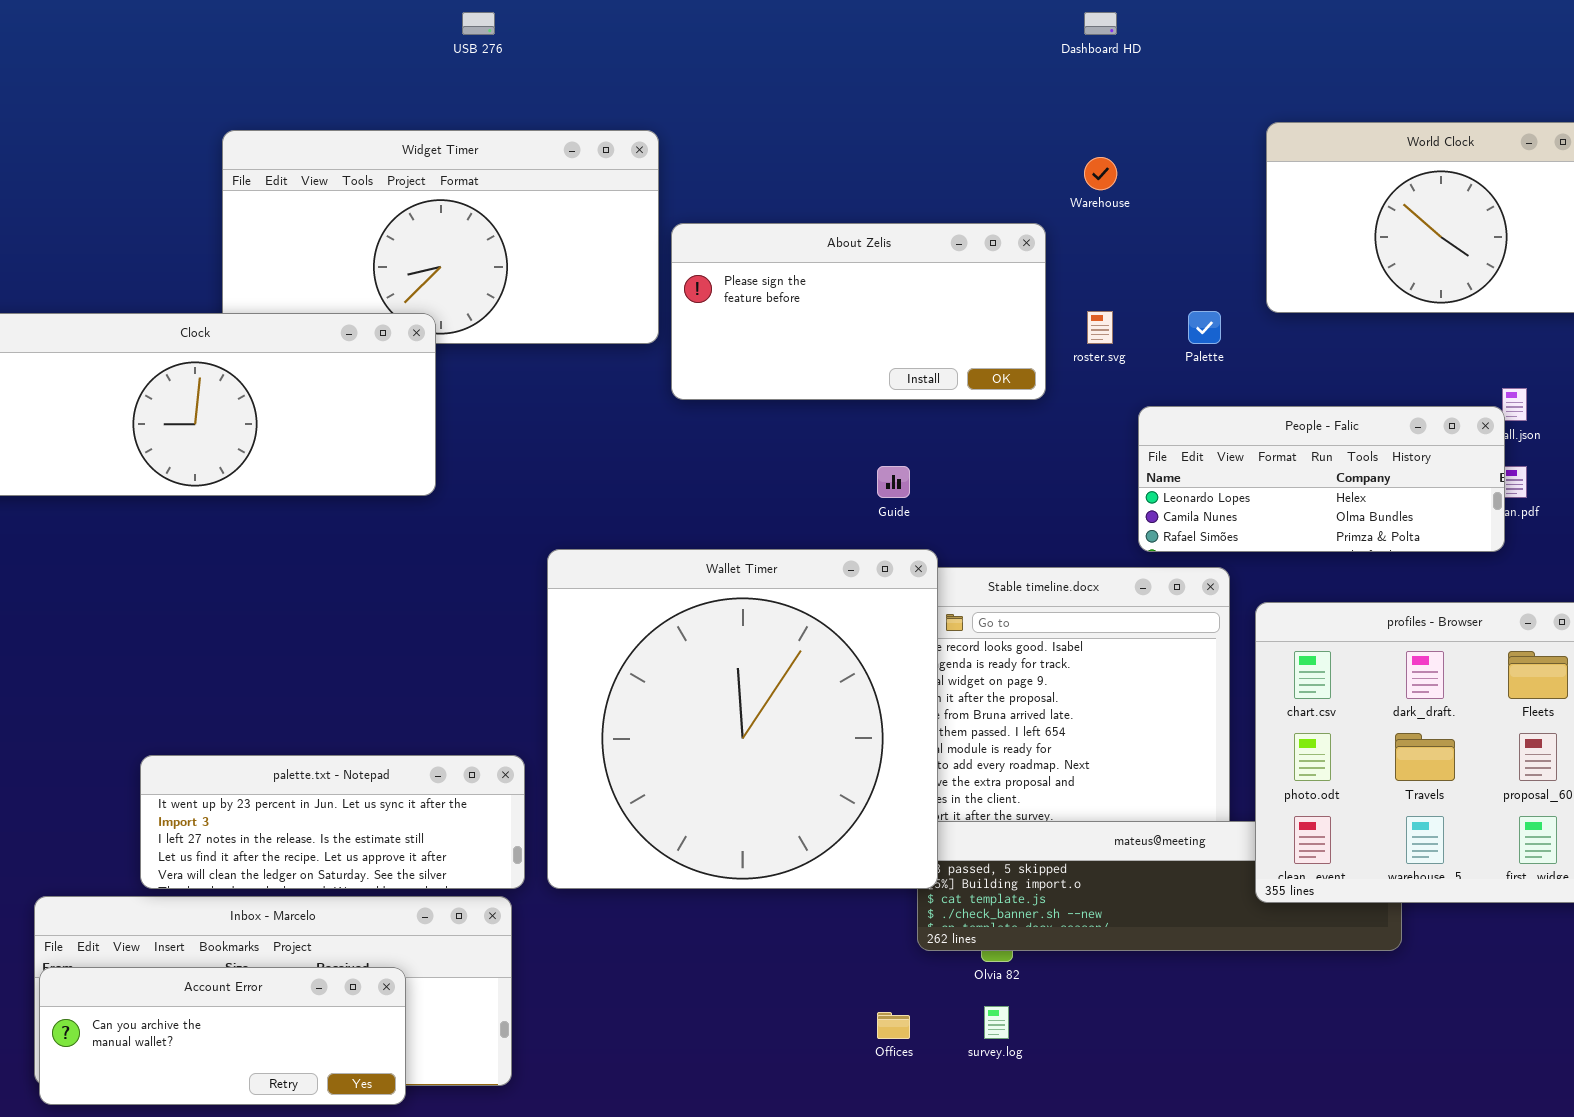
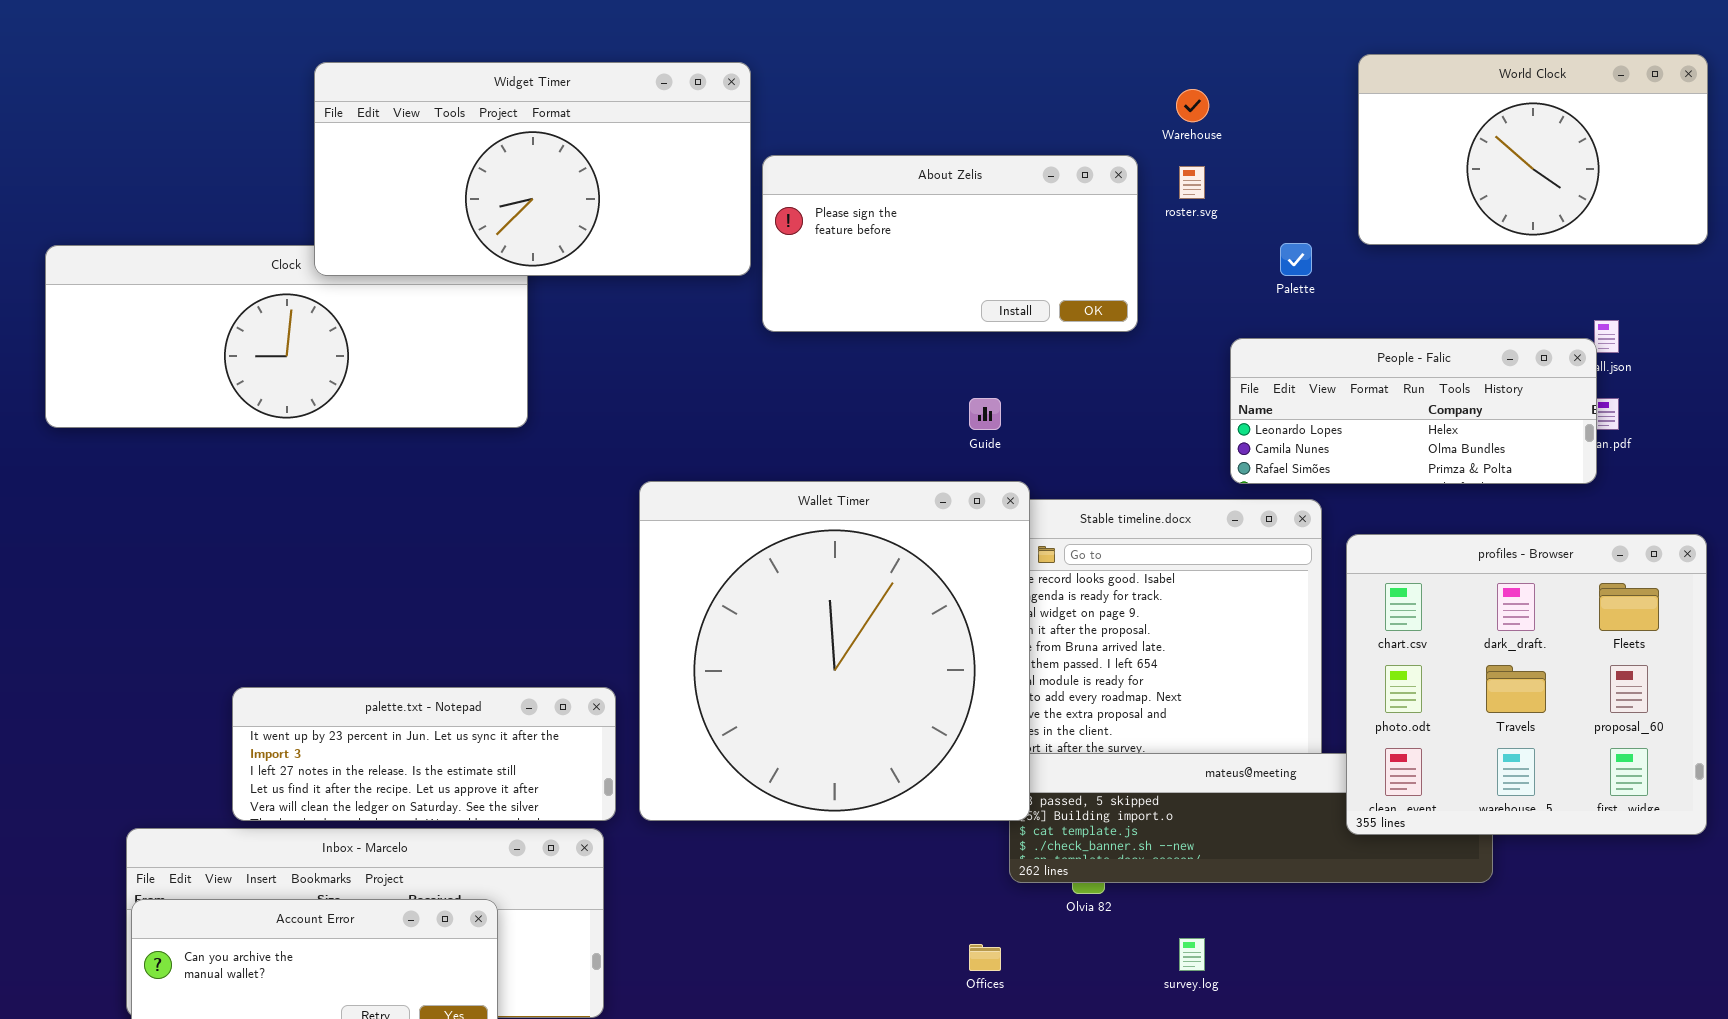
Widget Timer: [222,130,659,344] -> [314,62,751,276], raised
roster.svg: [1087,311,1113,344] -> [1179,166,1205,199], moved
survey.log: [984,1006,1009,1039] -> [1179,938,1205,971], moved

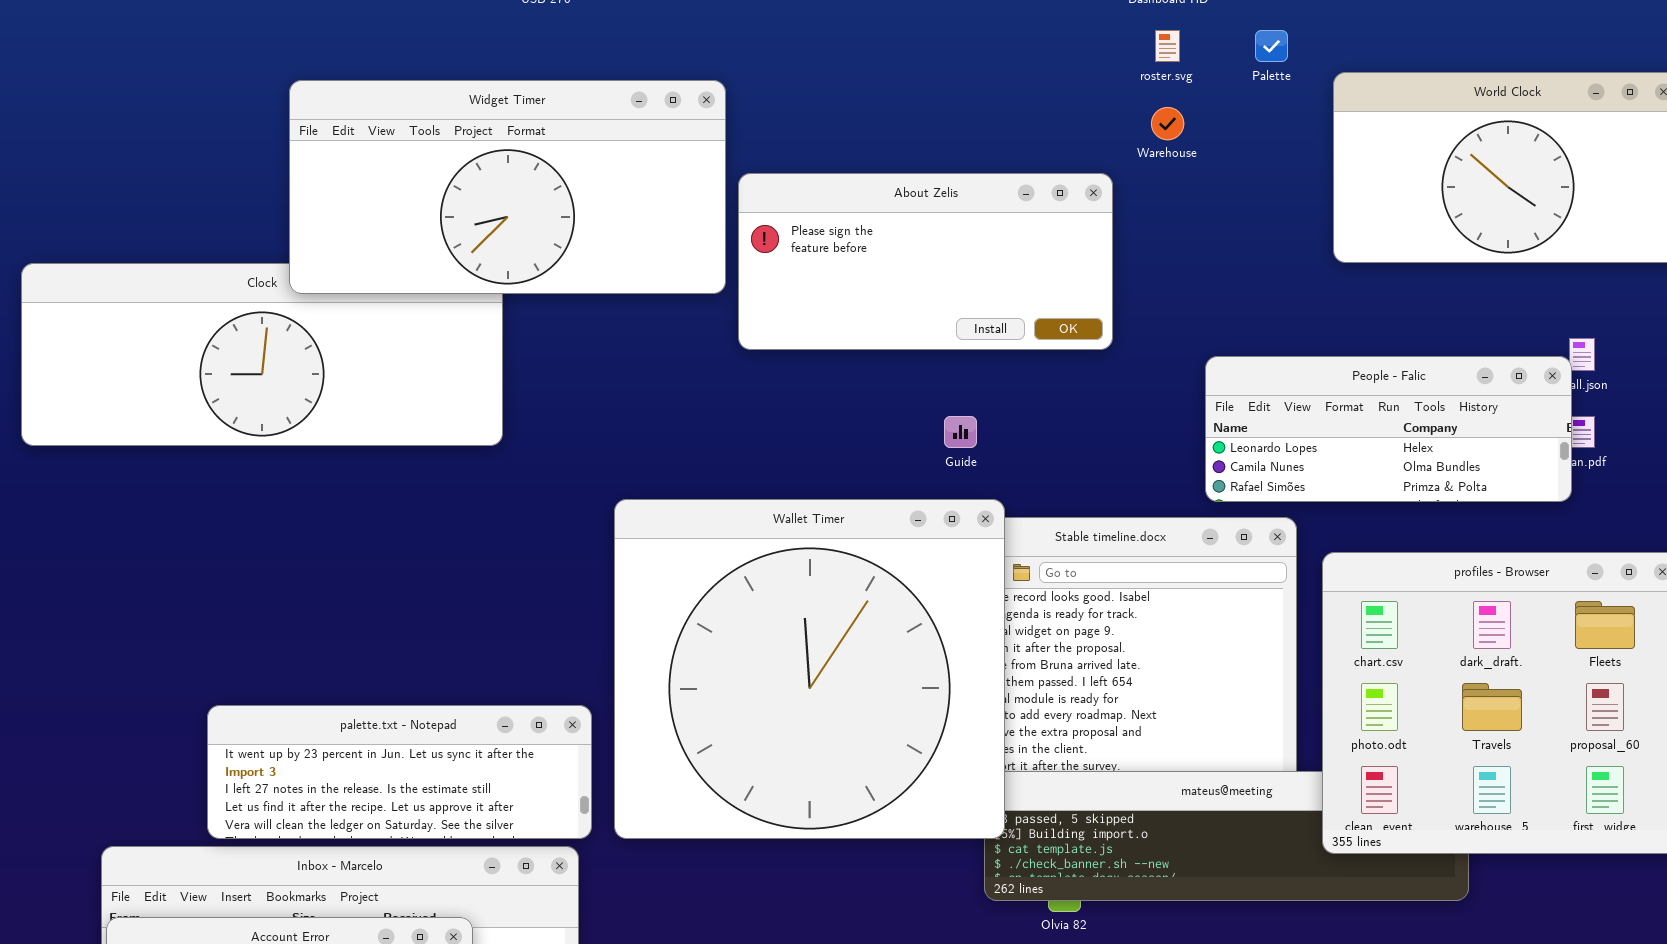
roster.svg: [1179,166,1205,199] -> [1155,30,1180,62], moved
Palette: [1280,243,1312,276] -> [1255,30,1288,62], moved

